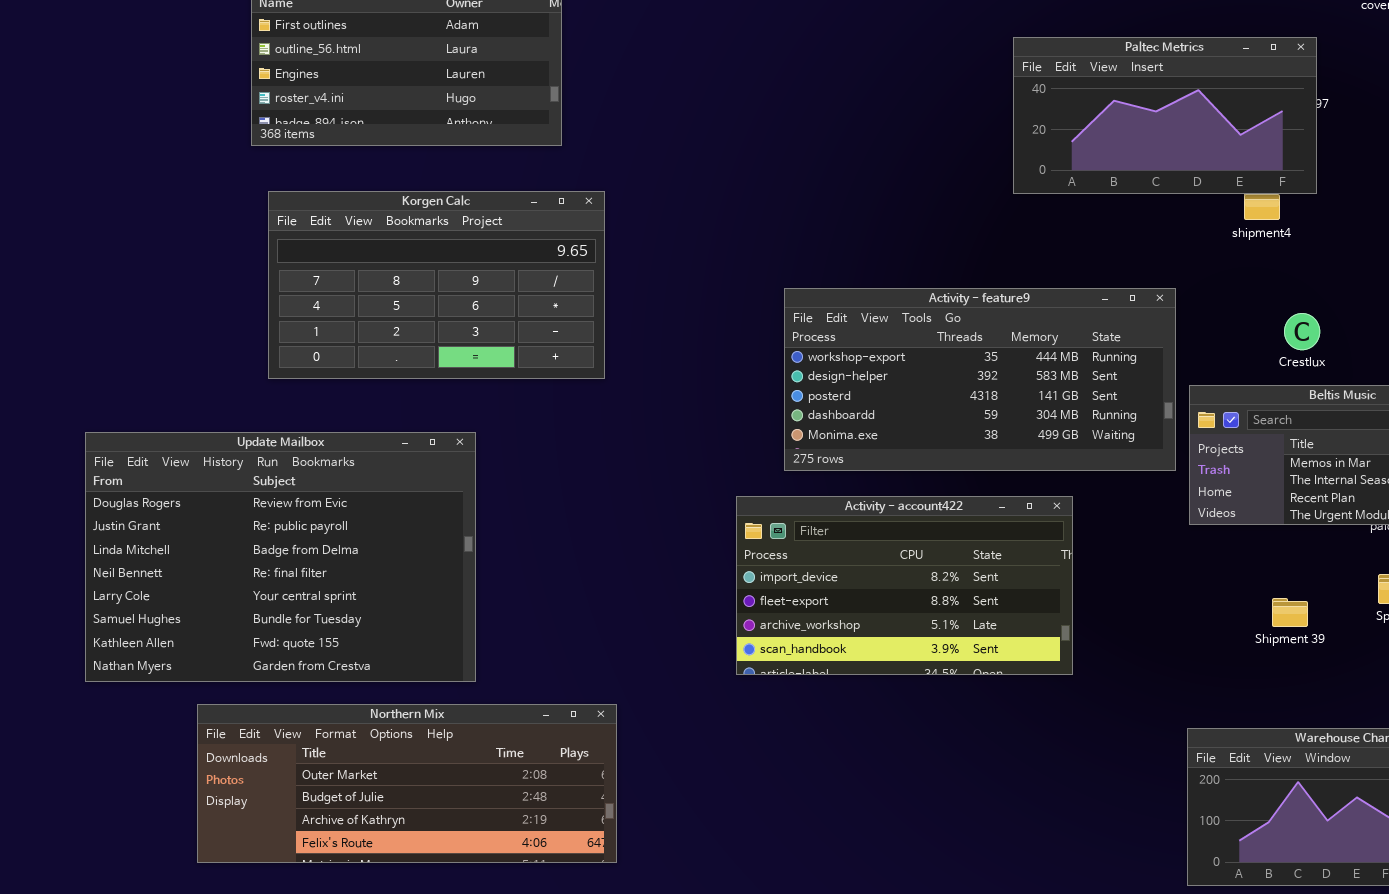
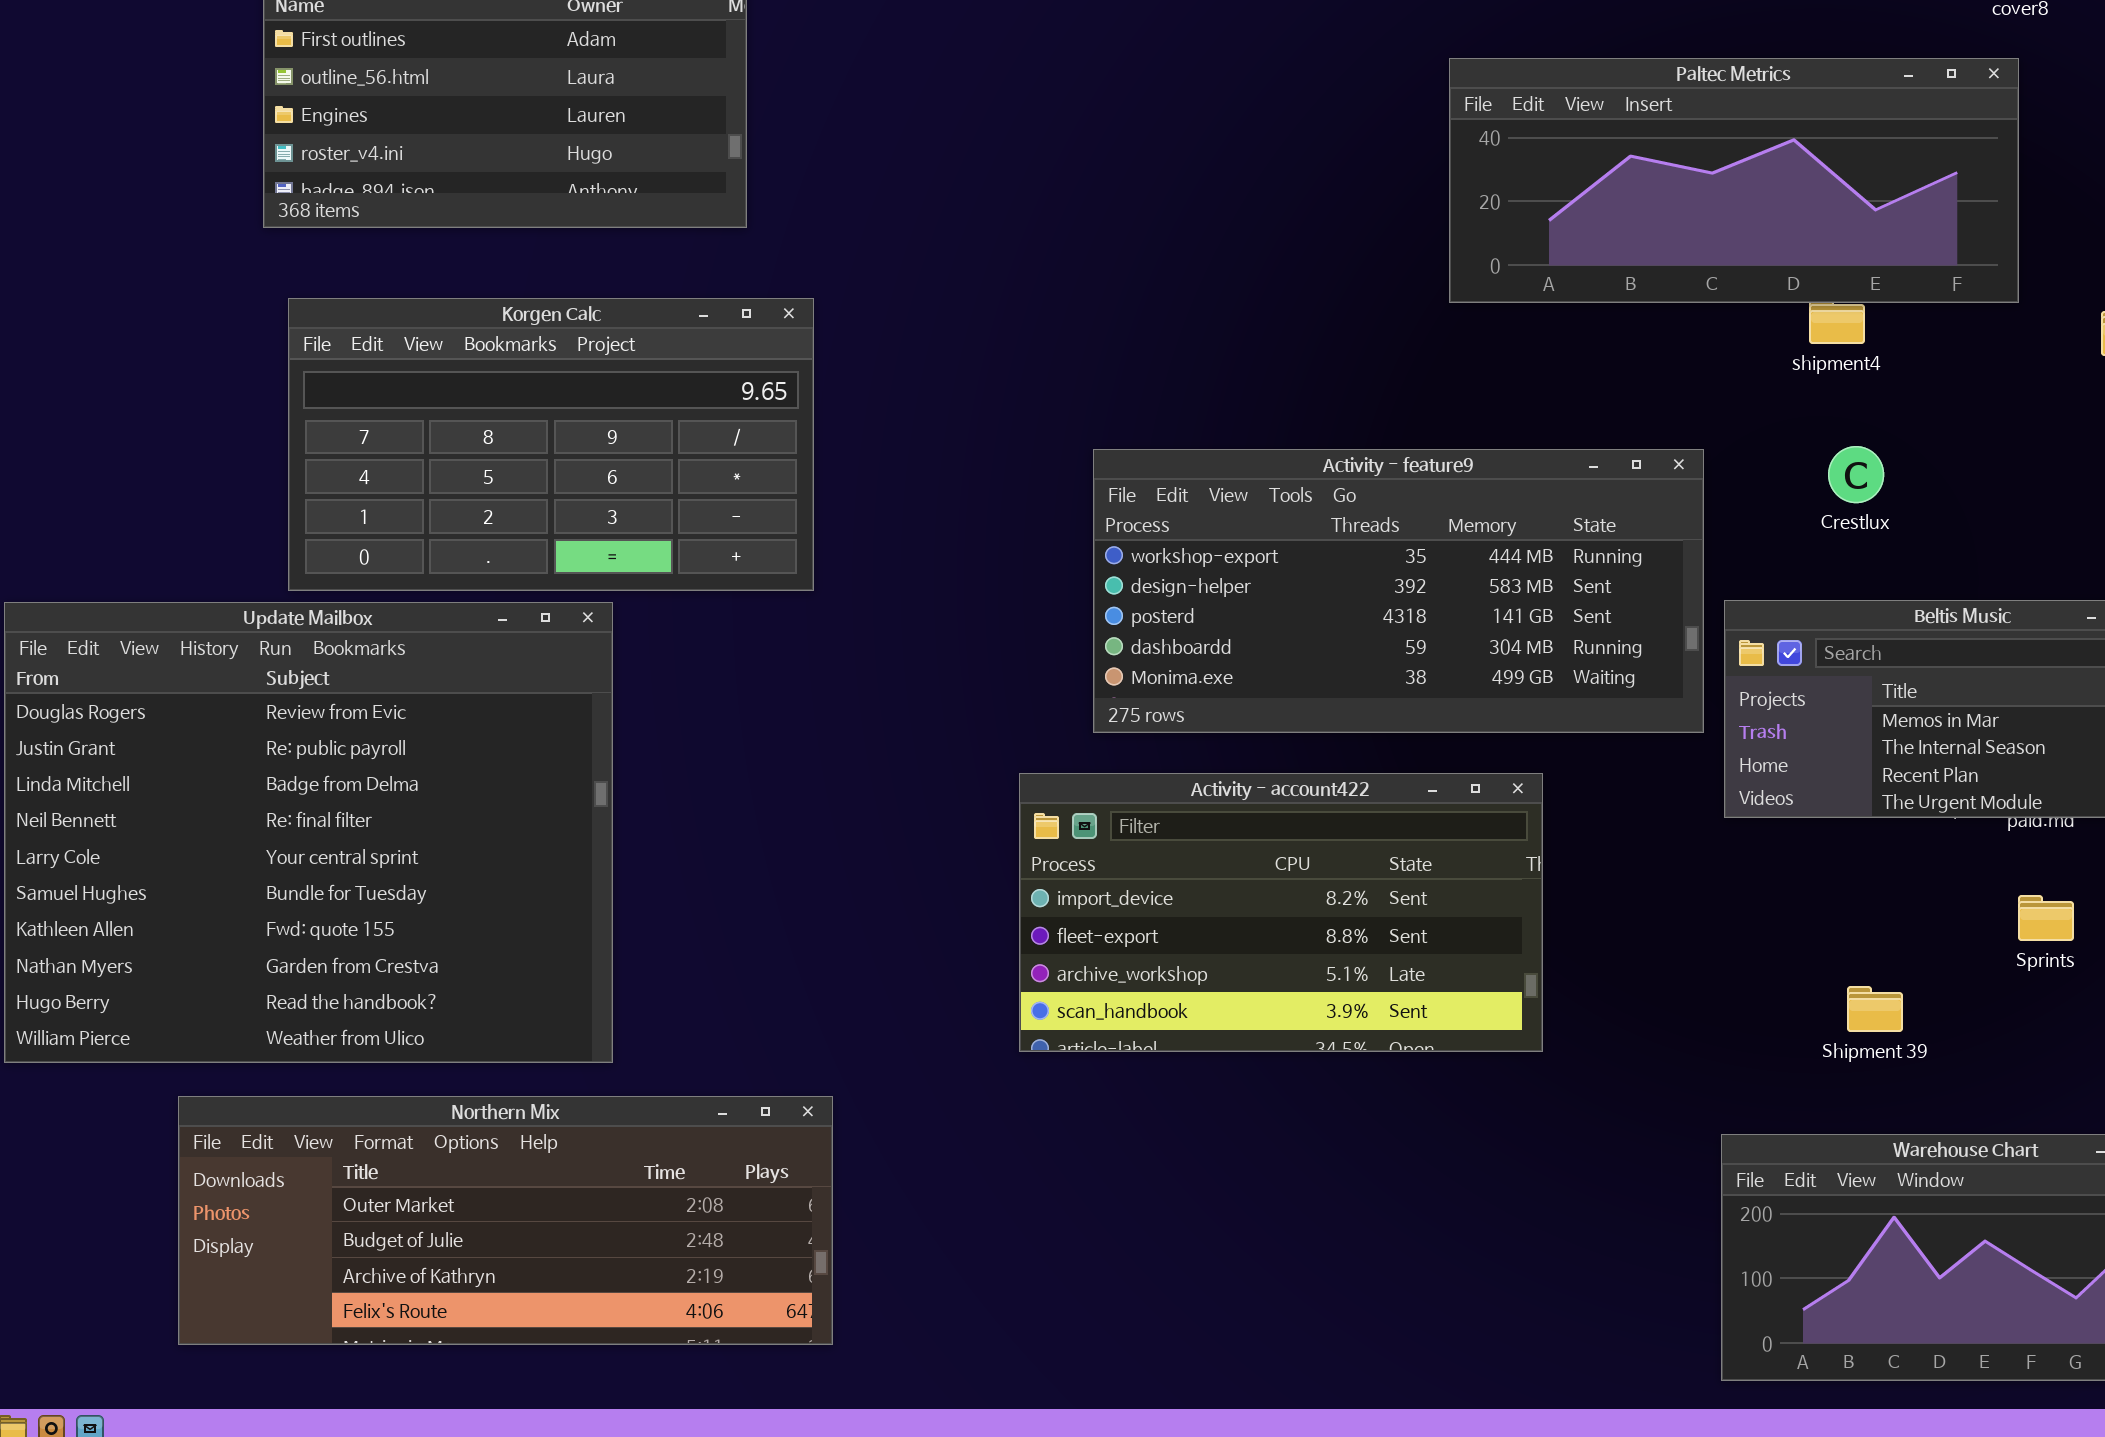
Paltec Metrics: [1013,37,1317,194] -> [1449,58,2019,303], resized
Crestlux: [1284,313,1320,350] -> [1828,446,1884,503], moved
Update Mailbox: [85,432,476,682] -> [4,602,613,1063], resized
Shipment 39: [1272,598,1308,627] -> [1847,986,1903,1032], moved

